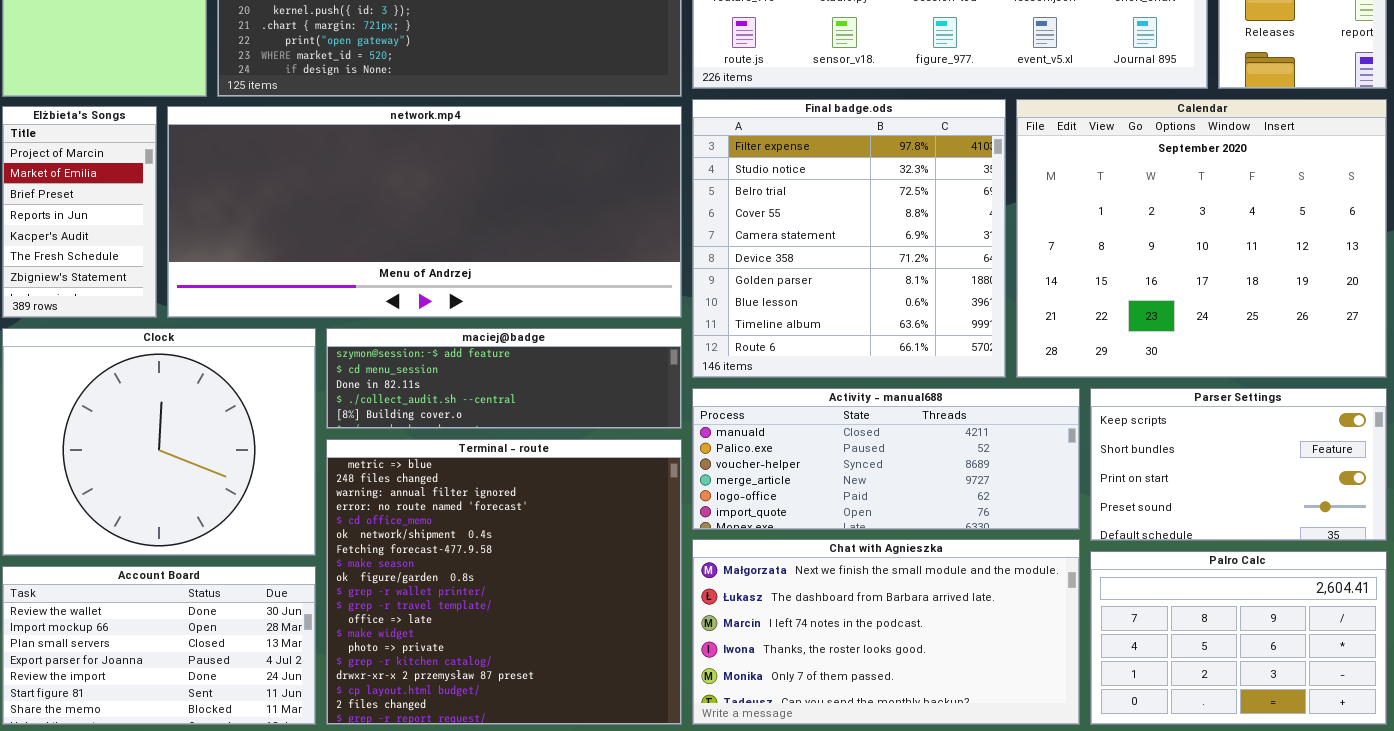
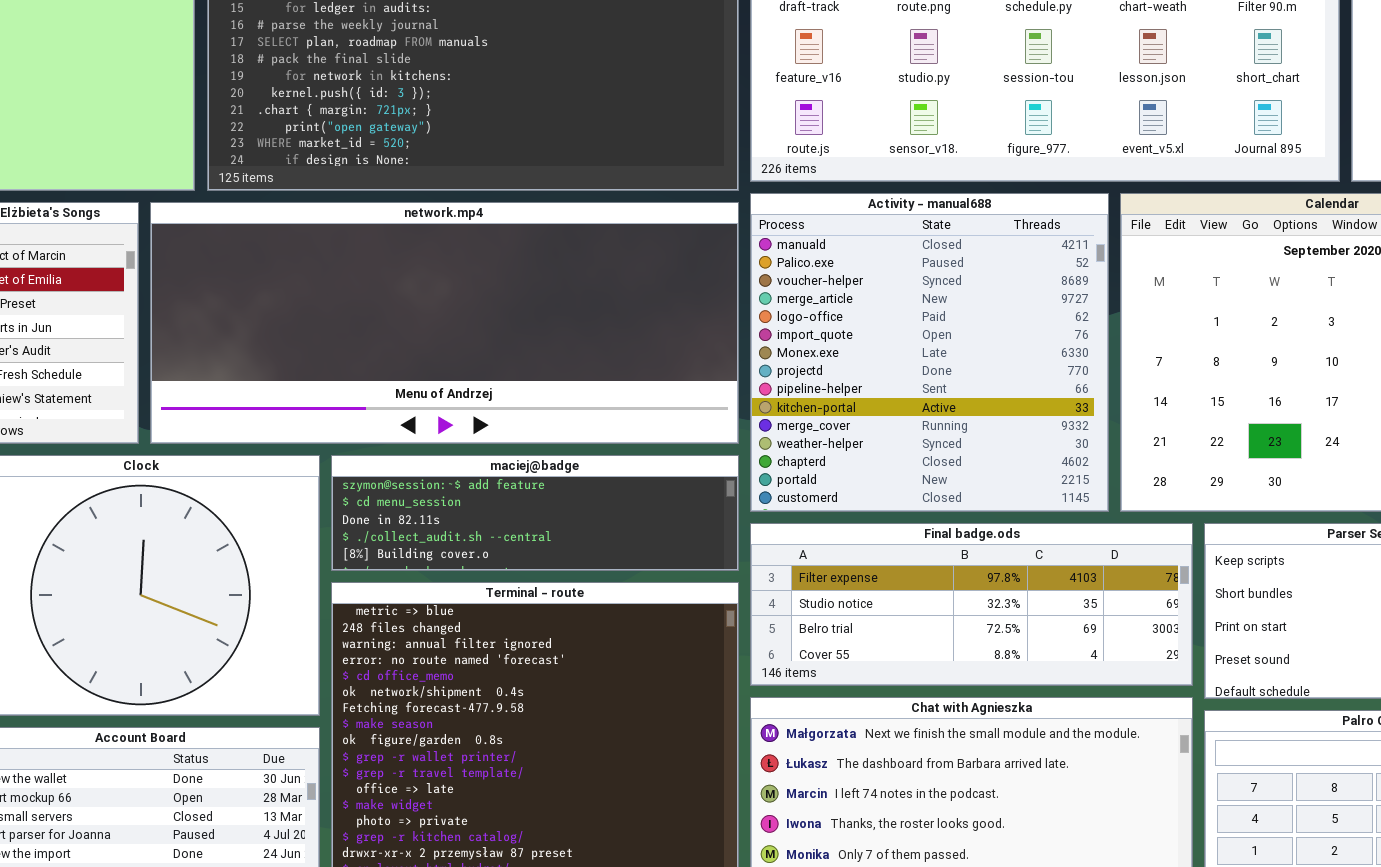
Final badge.ods: [692,99,1006,378] -> [750,523,1193,686], moved, resized
Activity - manual688: [692,388,1080,530] -> [750,193,1109,512], moved, resized

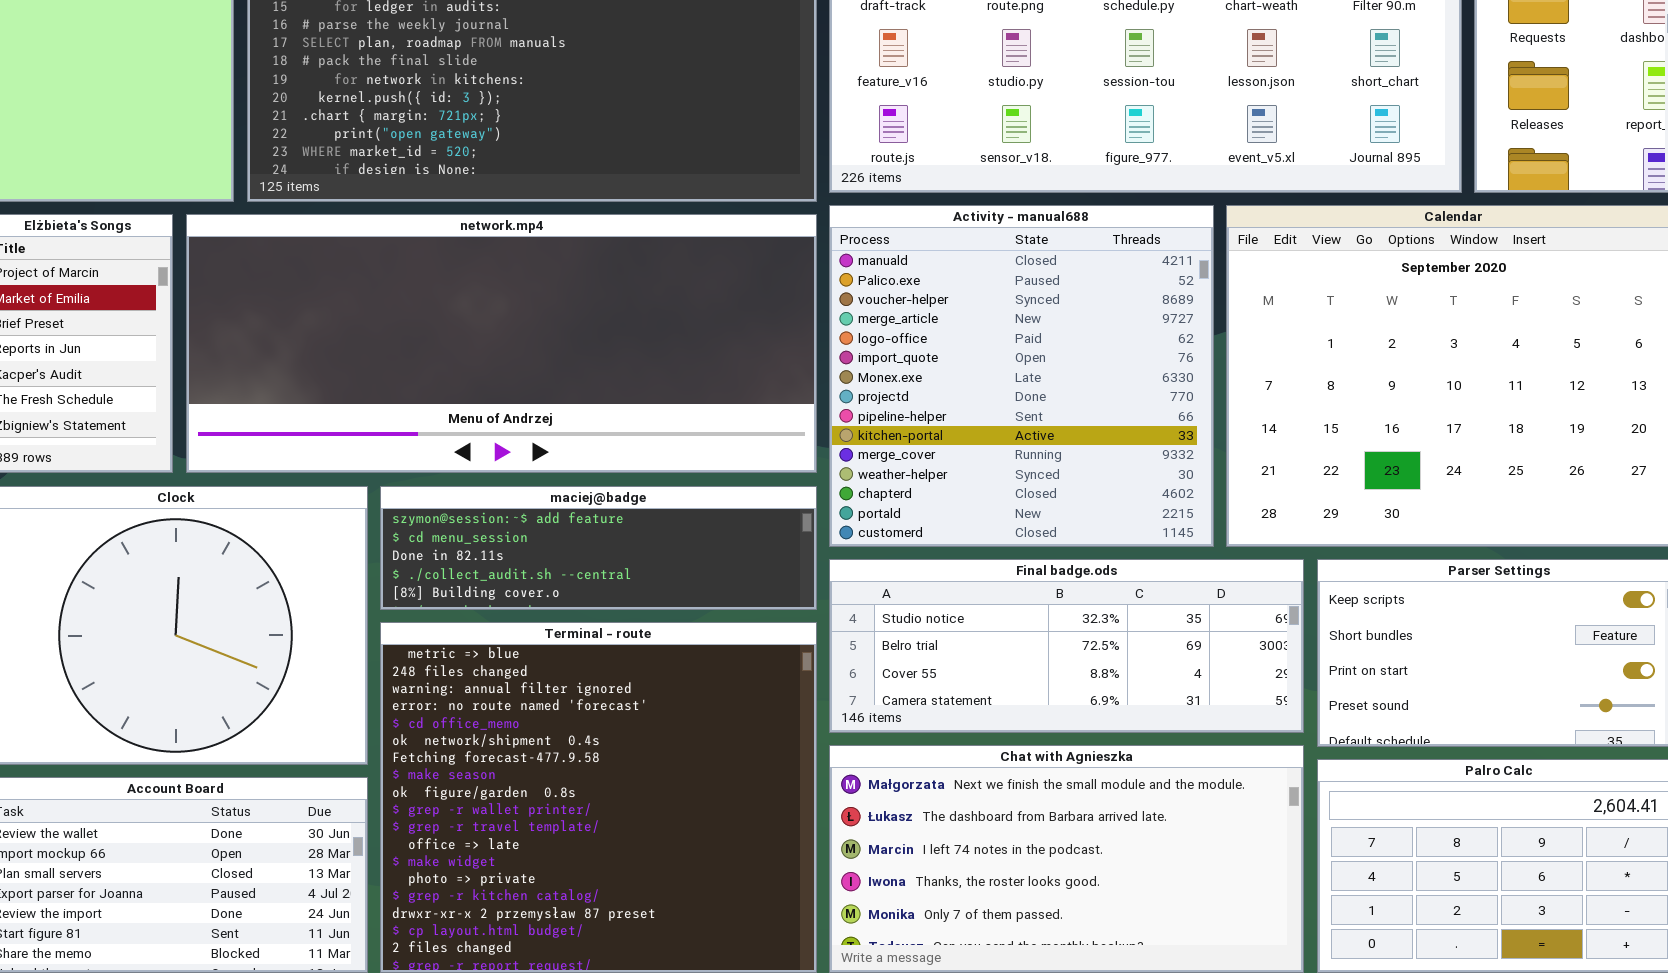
Final badge.ods: [750,523,1193,686] -> [829,559,1304,733], scrolled down 1 row

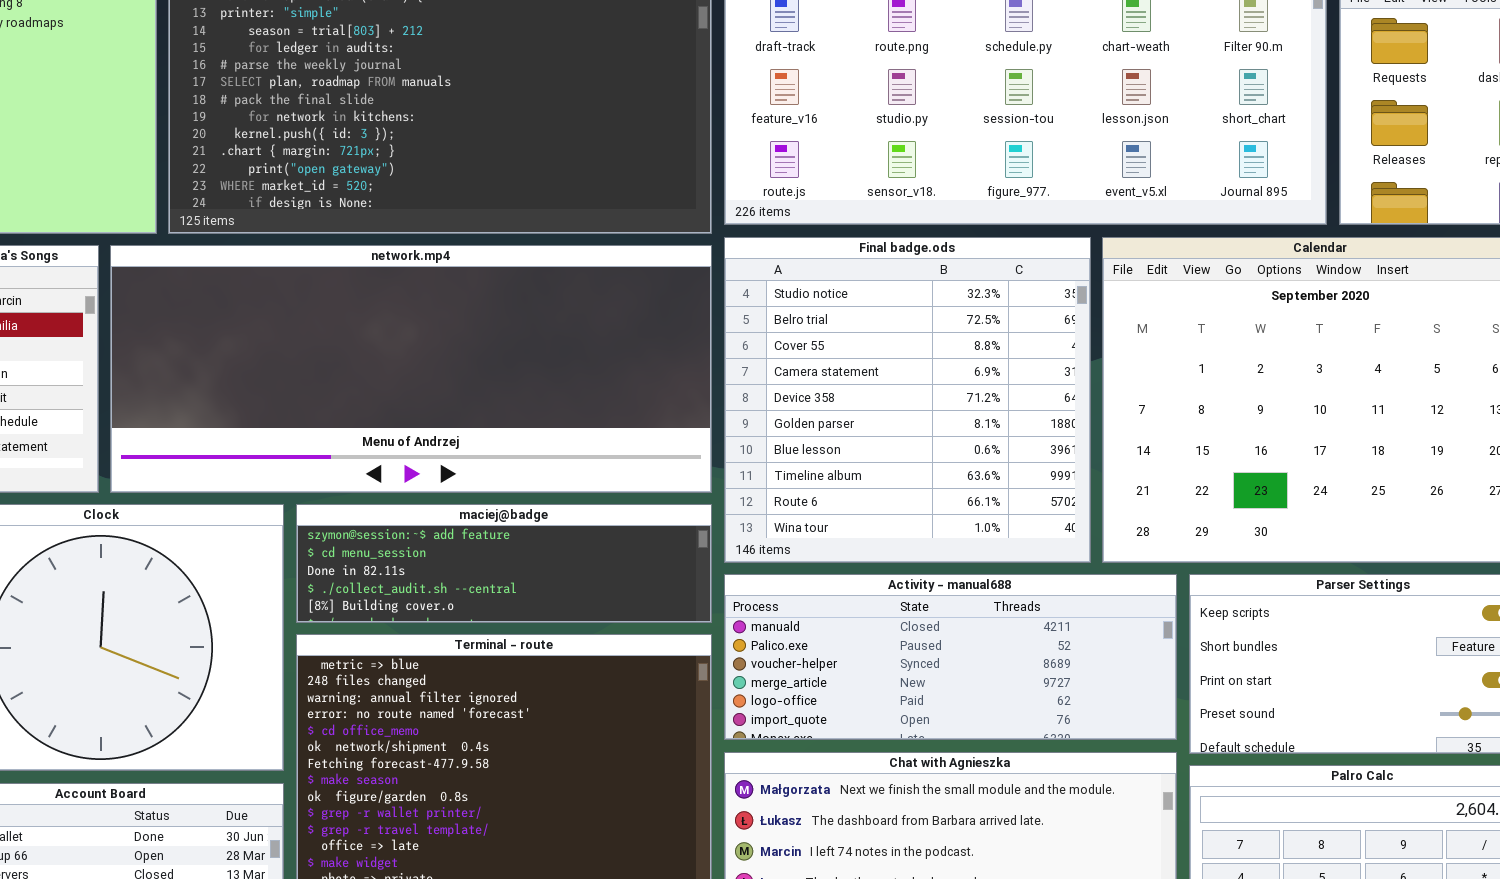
Activity - manual688: [829,205,1214,547] -> [724,574,1177,740], moved, resized
Final badge.ods: [829,559,1304,733] -> [724,237,1091,563], moved, resized

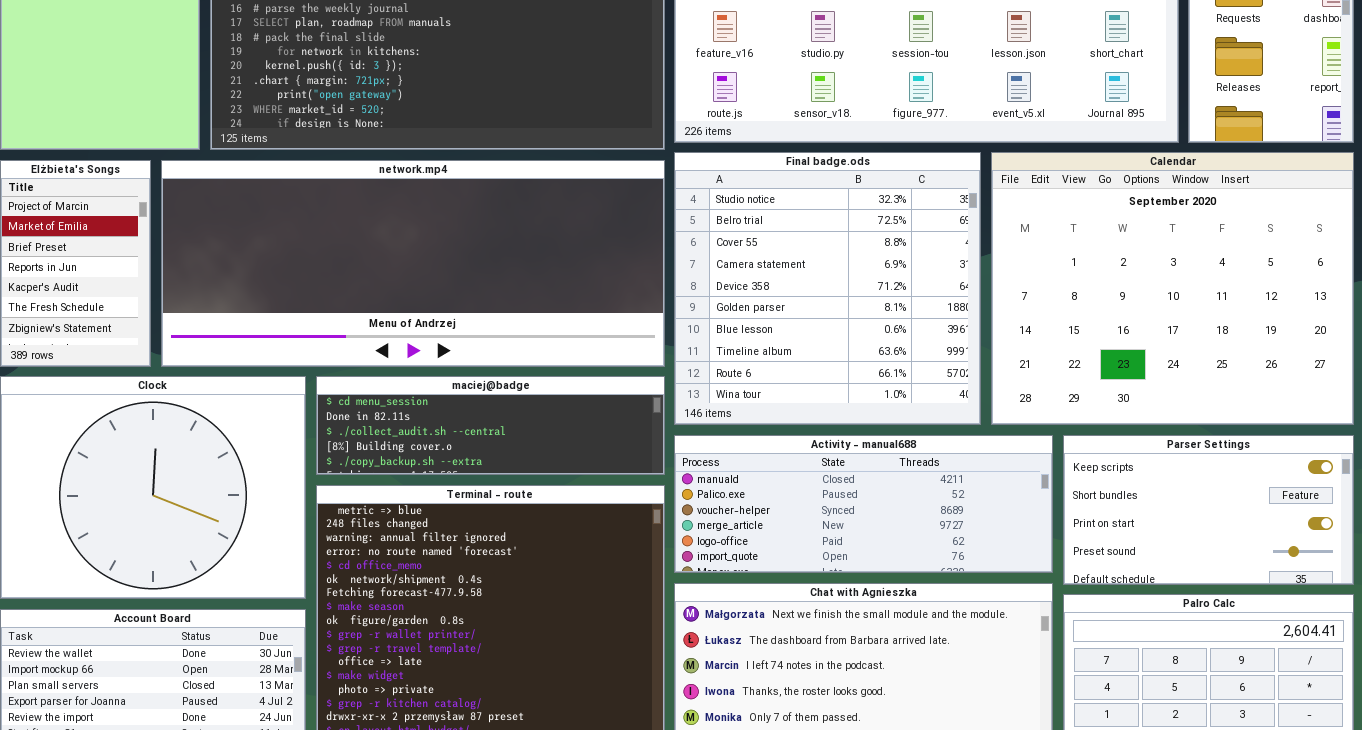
maciej@badge: [296,504,712,623] -> [316,376,665,475], scrolled down 1 row

